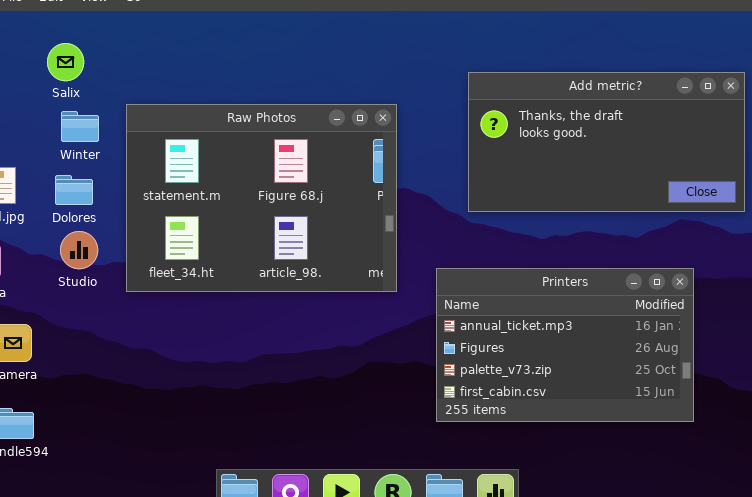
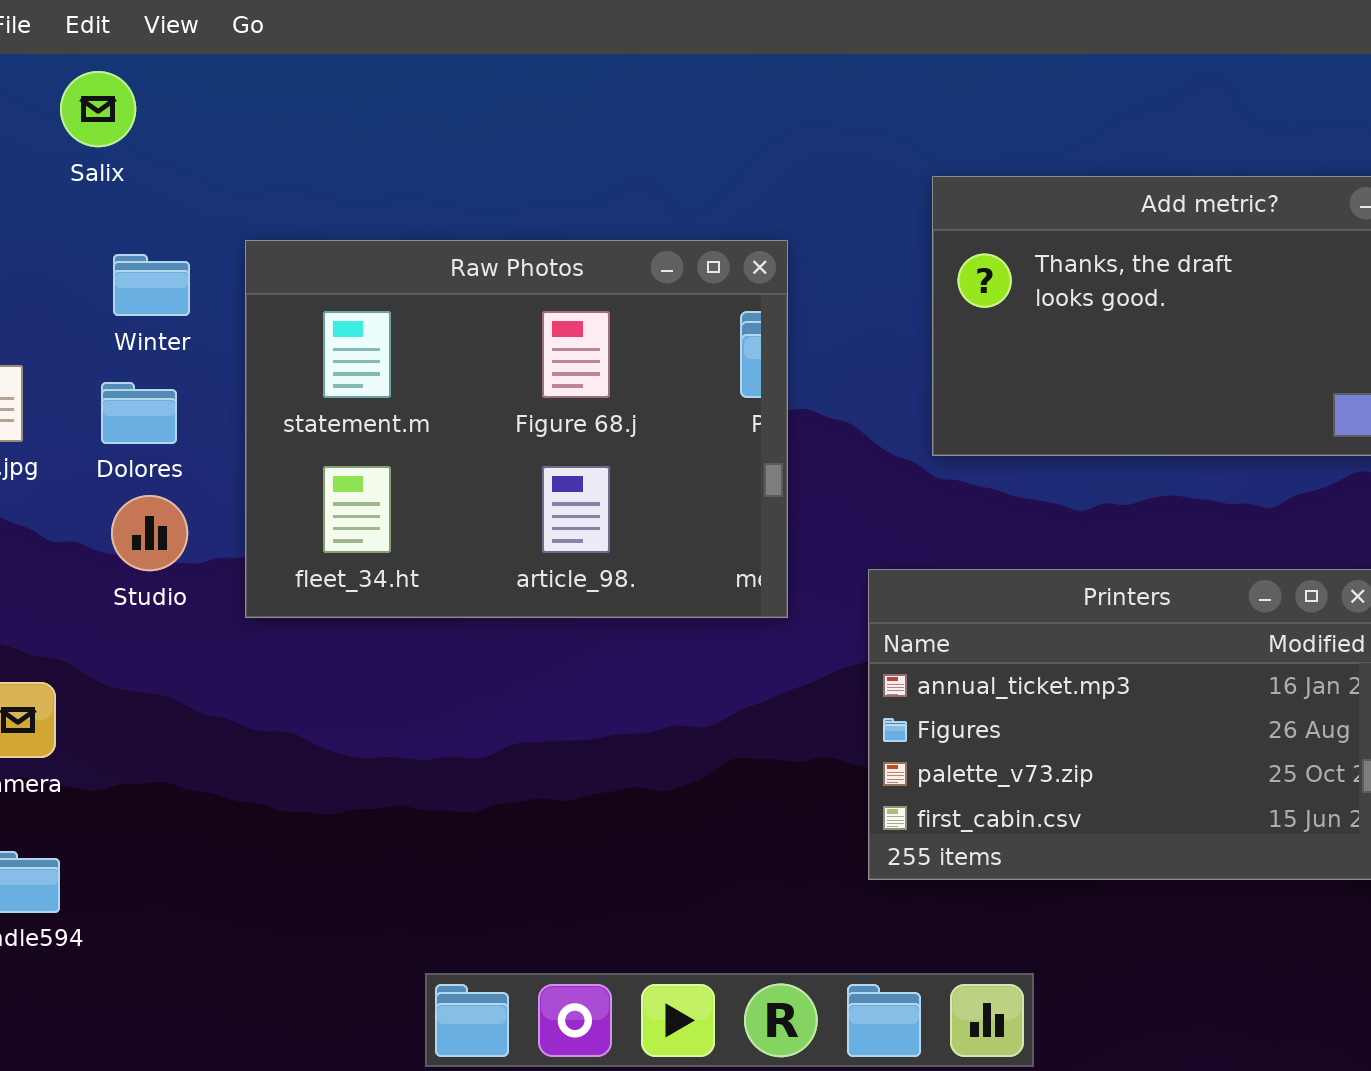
Salix: [47,43,84,81] -> [60,71,136,147], moved

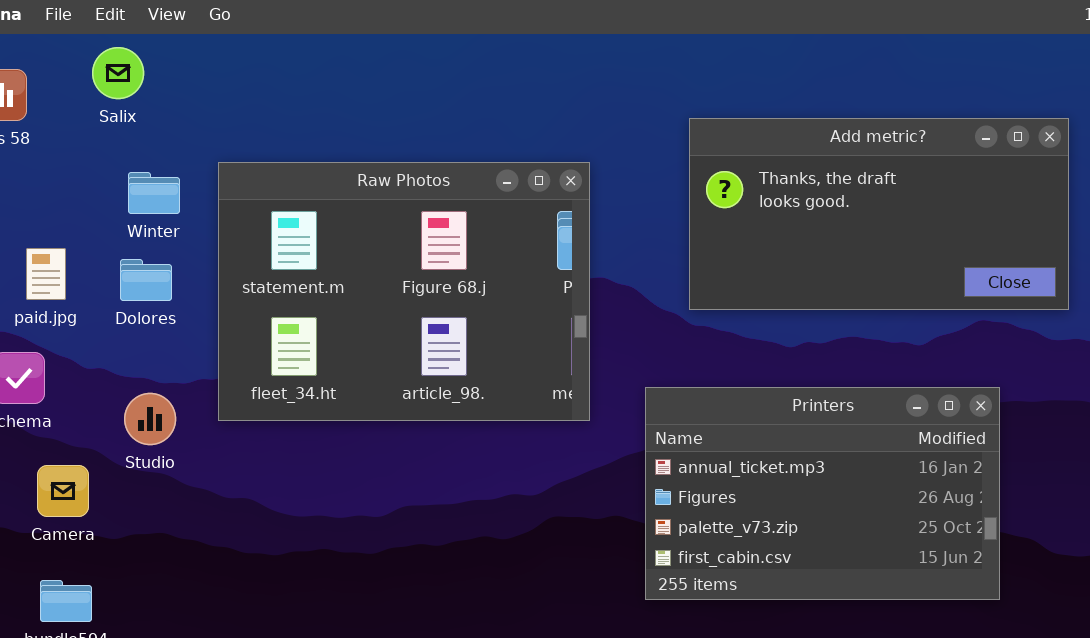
Studio: [111,495,188,571] -> [124,393,176,445], moved

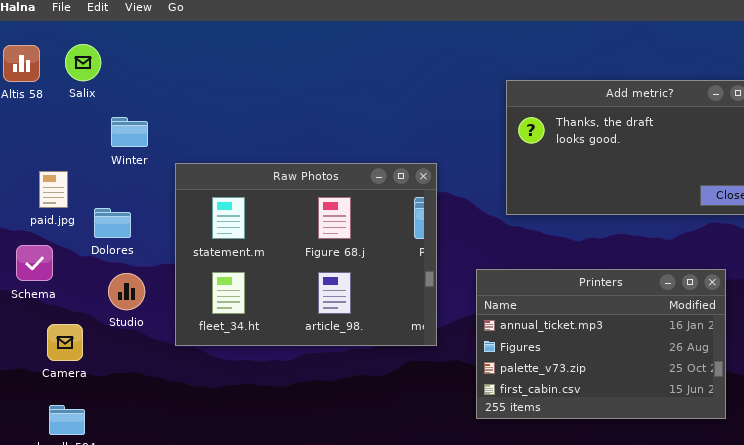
Salix: [92,47,144,99] -> [65,44,101,81], moved
Raw Photos: [218,162,590,421] -> [175,163,437,346], moved
Dolores: [120,259,172,301] -> [94,208,131,238], moved

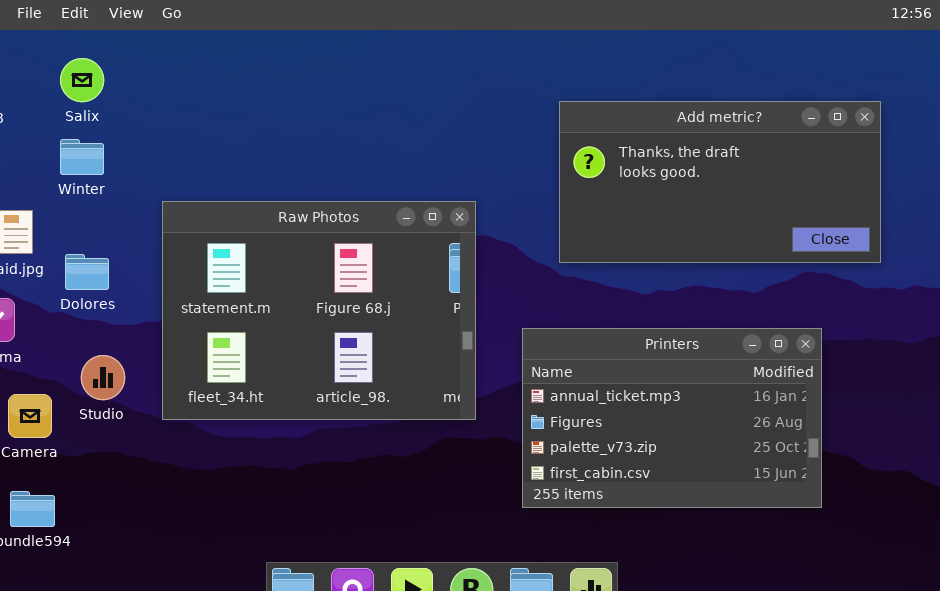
Salix: [65,44,101,81] -> [60,58,104,102], moved
Winter: [111,117,148,147] -> [60,139,104,175], moved
Studio: [108,273,145,310] -> [81,355,125,400], moved

